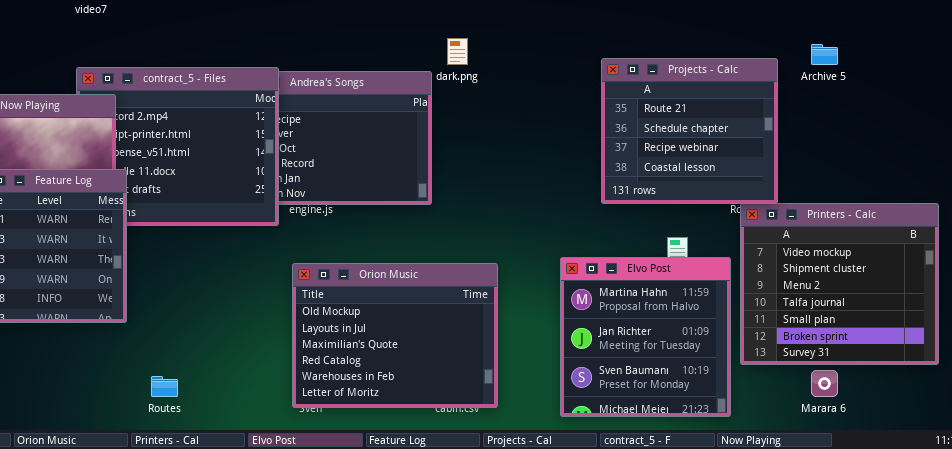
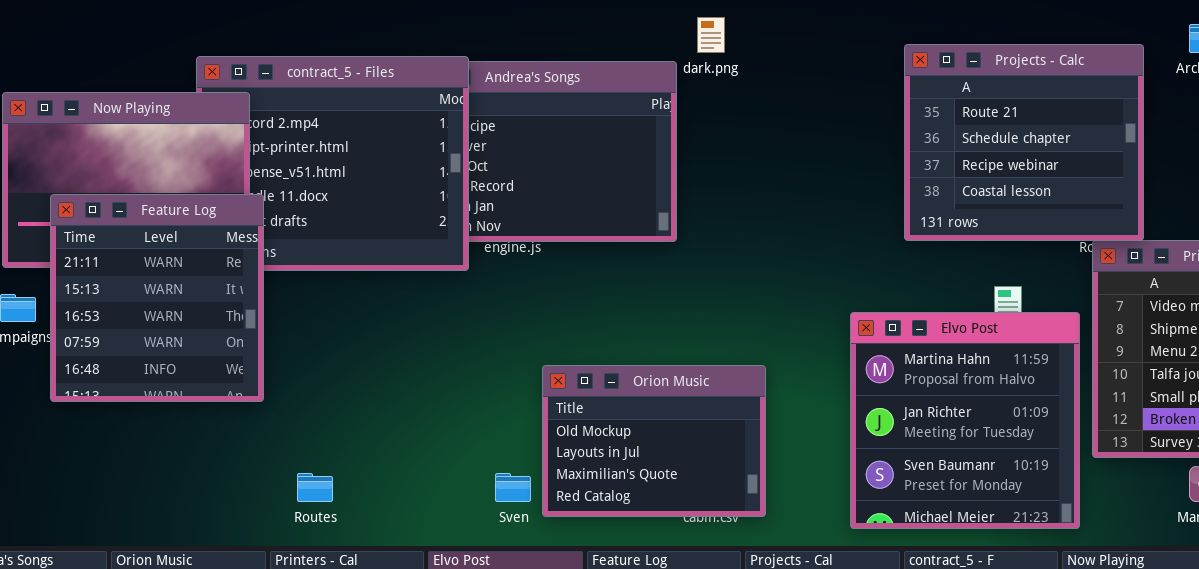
Orion Music: [292,263,498,408] -> [542,365,766,517], resized

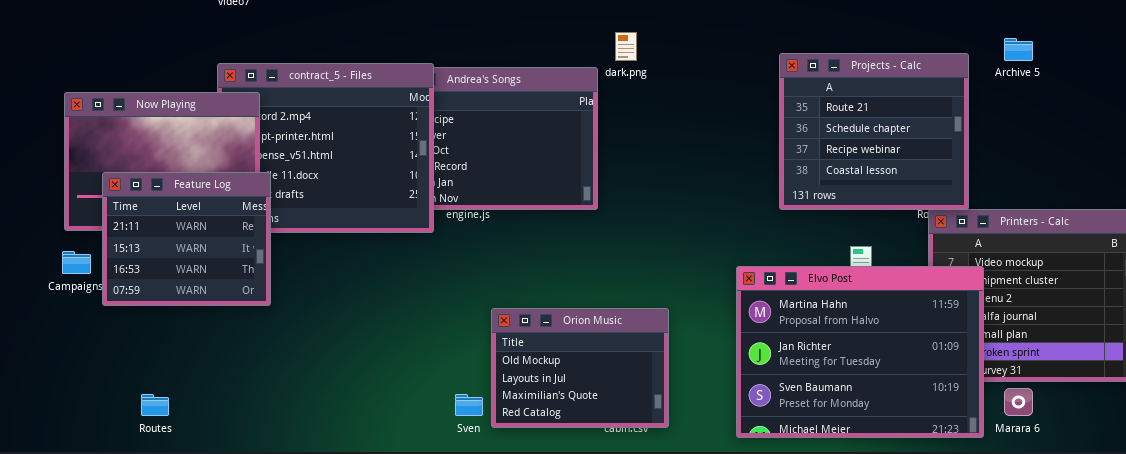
Feature Log: [50,194,264,402] -> [102,172,271,306], resized
Elvo Post: [850,312,1080,529] -> [736,266,984,438], resized
Routes: [297,473,333,502] -> [141,394,169,416], moved

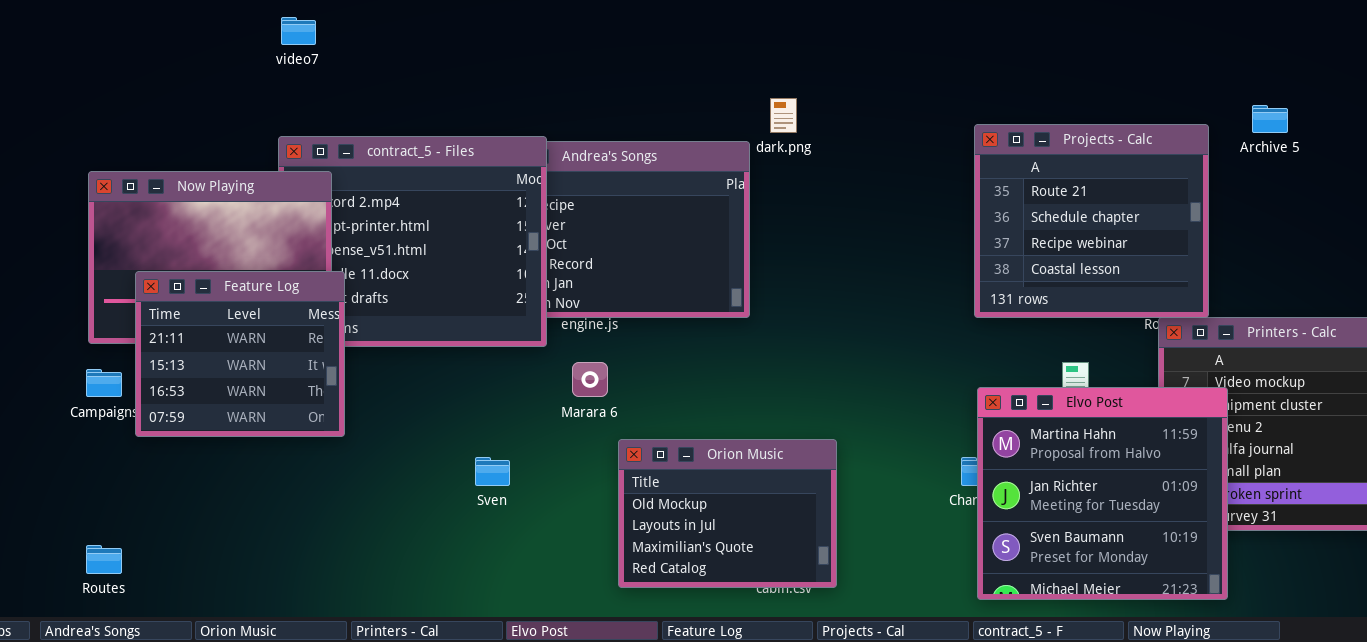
Elvo Post: [736,266,984,438] -> [977,387,1228,600], resized
Marara 6: [1004,388,1033,416] -> [572,362,608,397], moved
Routes: [141,394,169,416] -> [86,545,122,574], moved
Sven: [455,394,483,416] -> [475,457,510,486], moved

